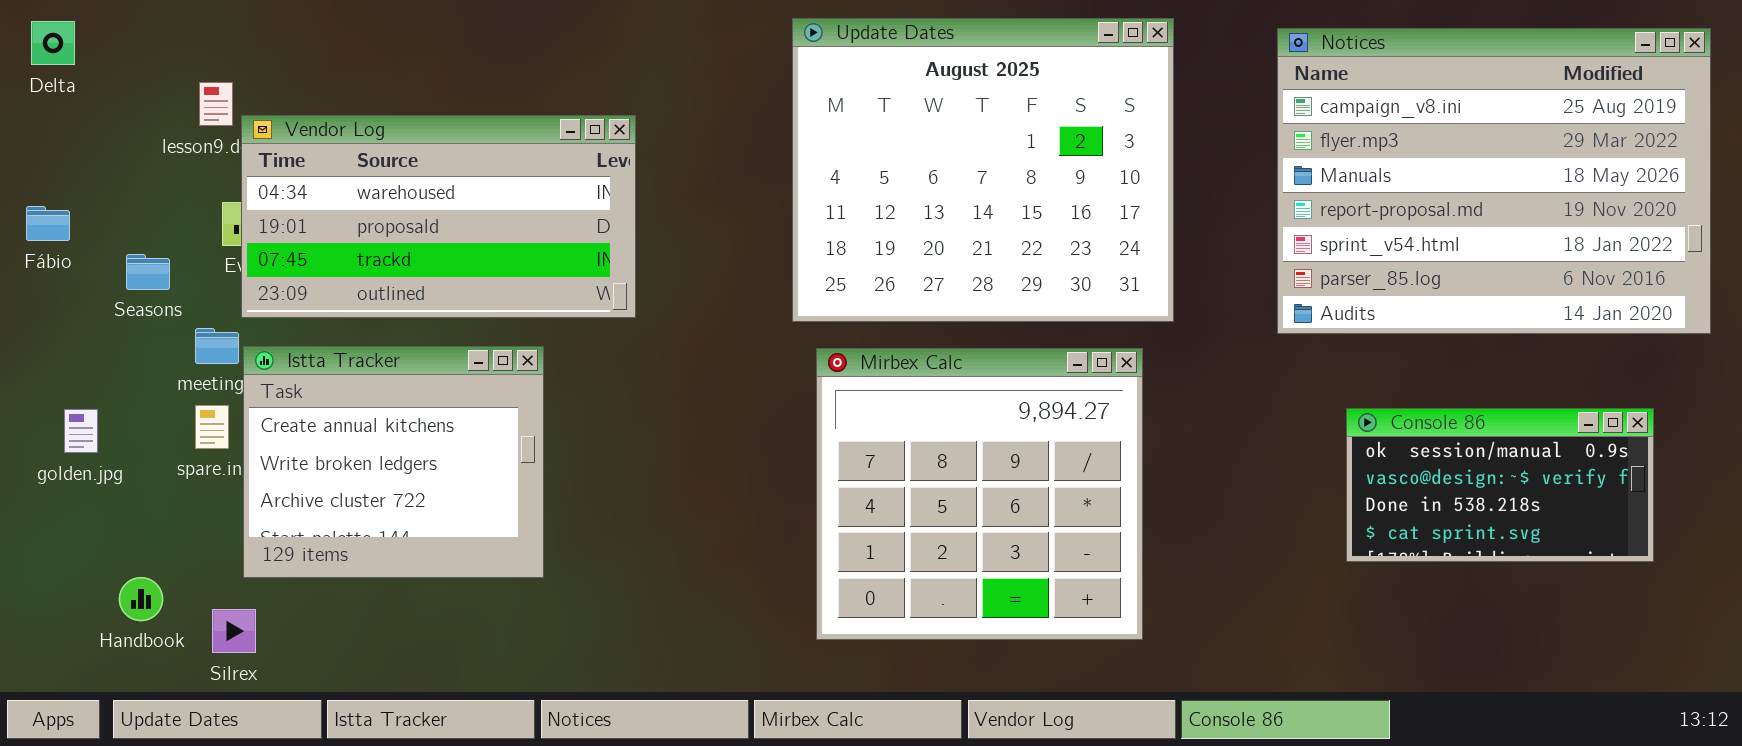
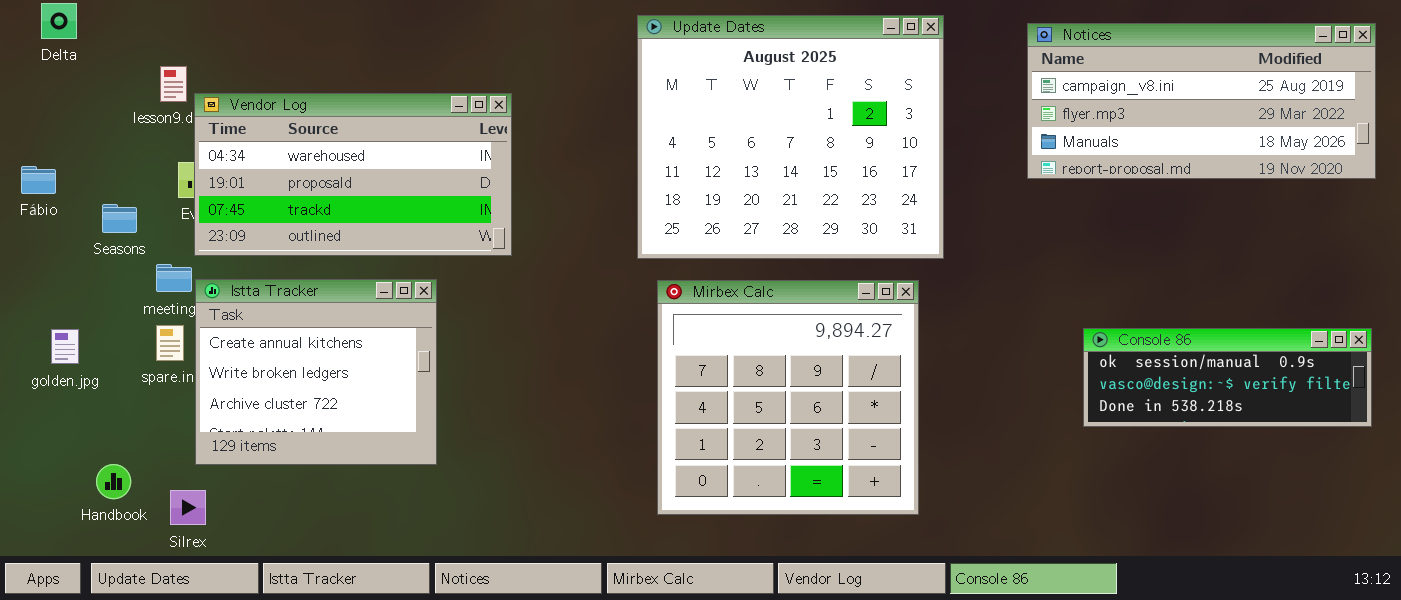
Delta: [31,21,75,65] -> [41,3,77,39], moved
Notices: [1277,28,1711,334] -> [1027,23,1376,179], resized
Console 86: [1346,408,1654,562] -> [1083,328,1372,427], resized

